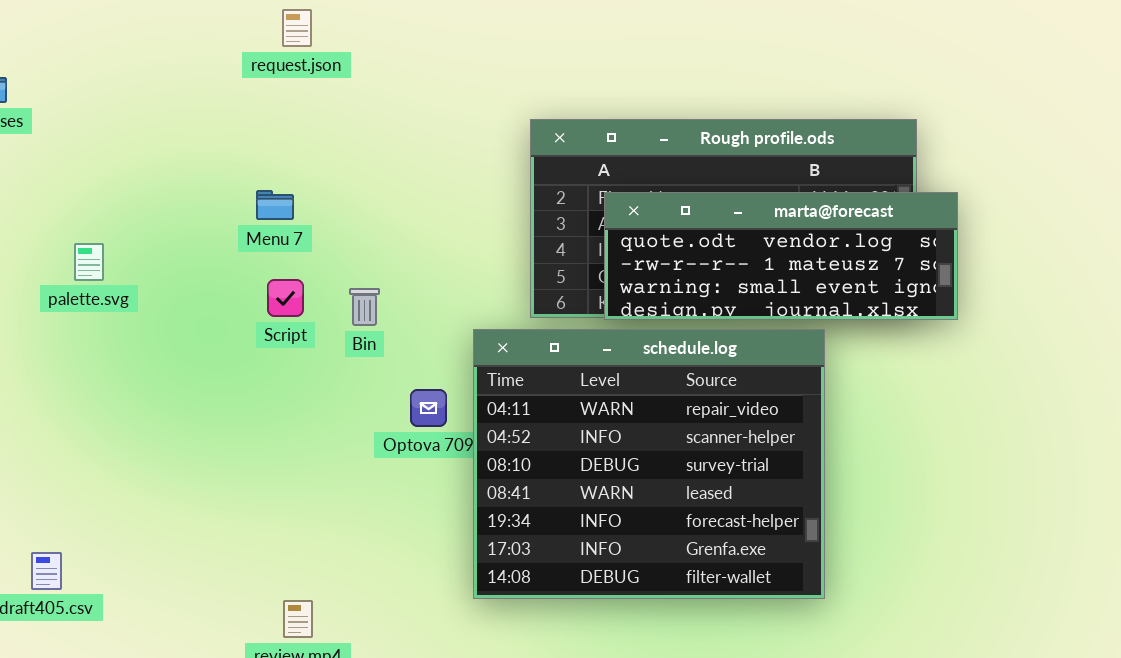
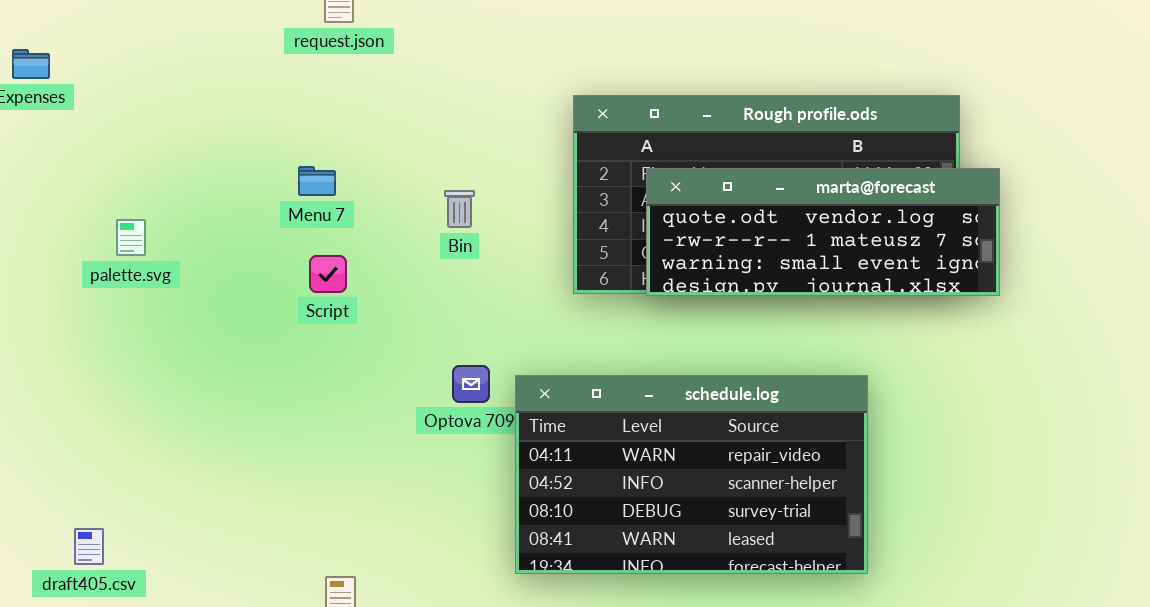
Bin: [349,288,380,326] -> [444,190,475,228], moved
schedule.log: [473,329,825,599] -> [515,375,868,574], resized

